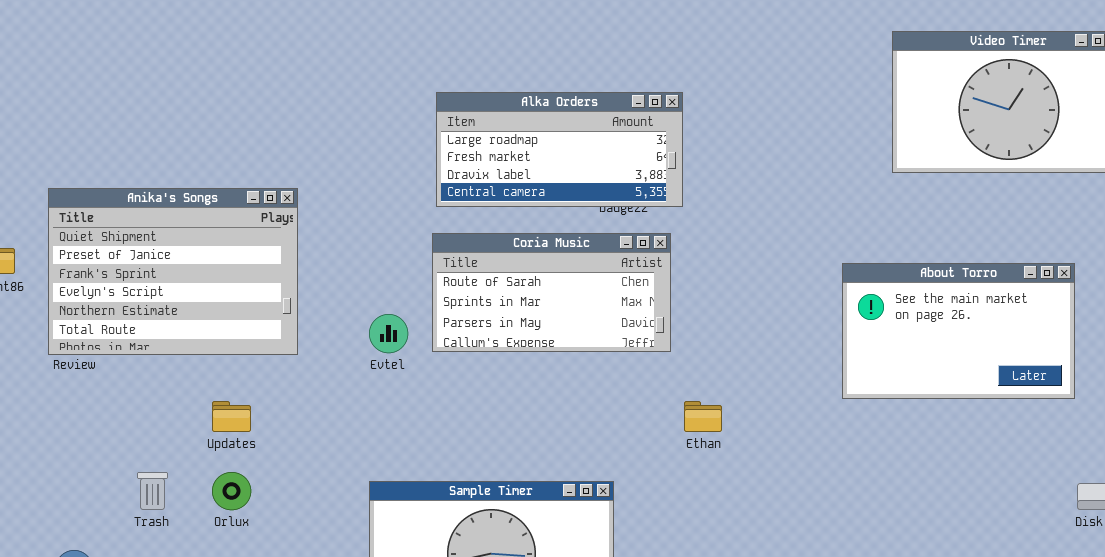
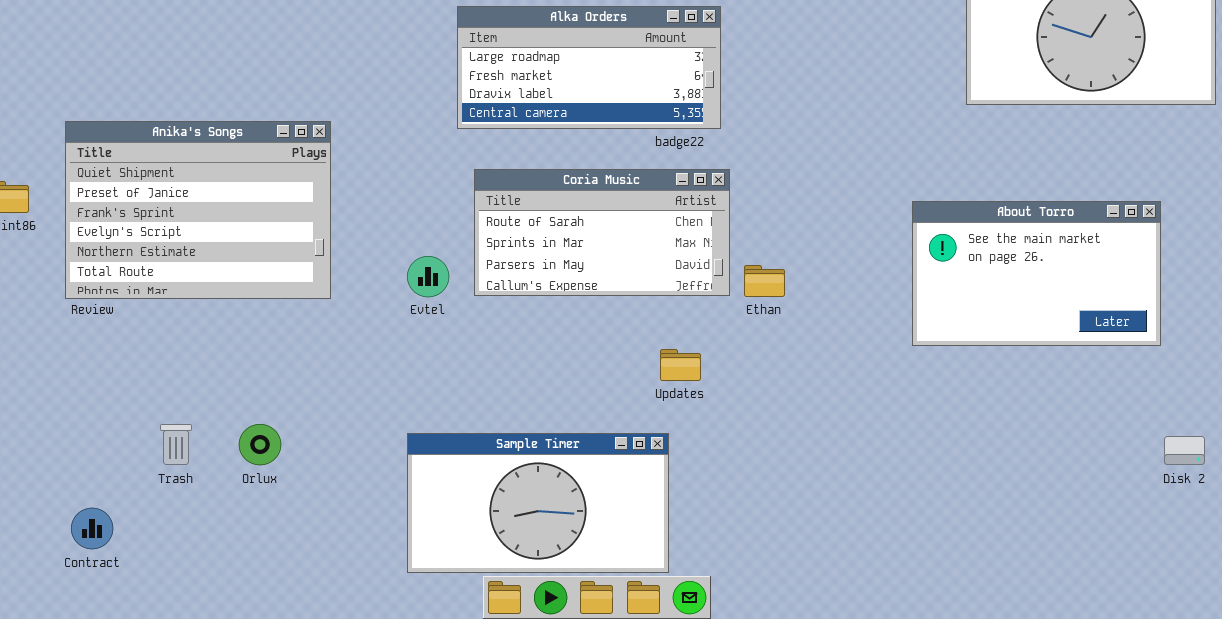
Alka Orders: [436,92,683,207] -> [457,6,721,129], moved
Updates: [212,401,251,432] -> [660,349,701,381], moved
Ethan: [684,401,722,432] -> [744,265,785,297], moved

